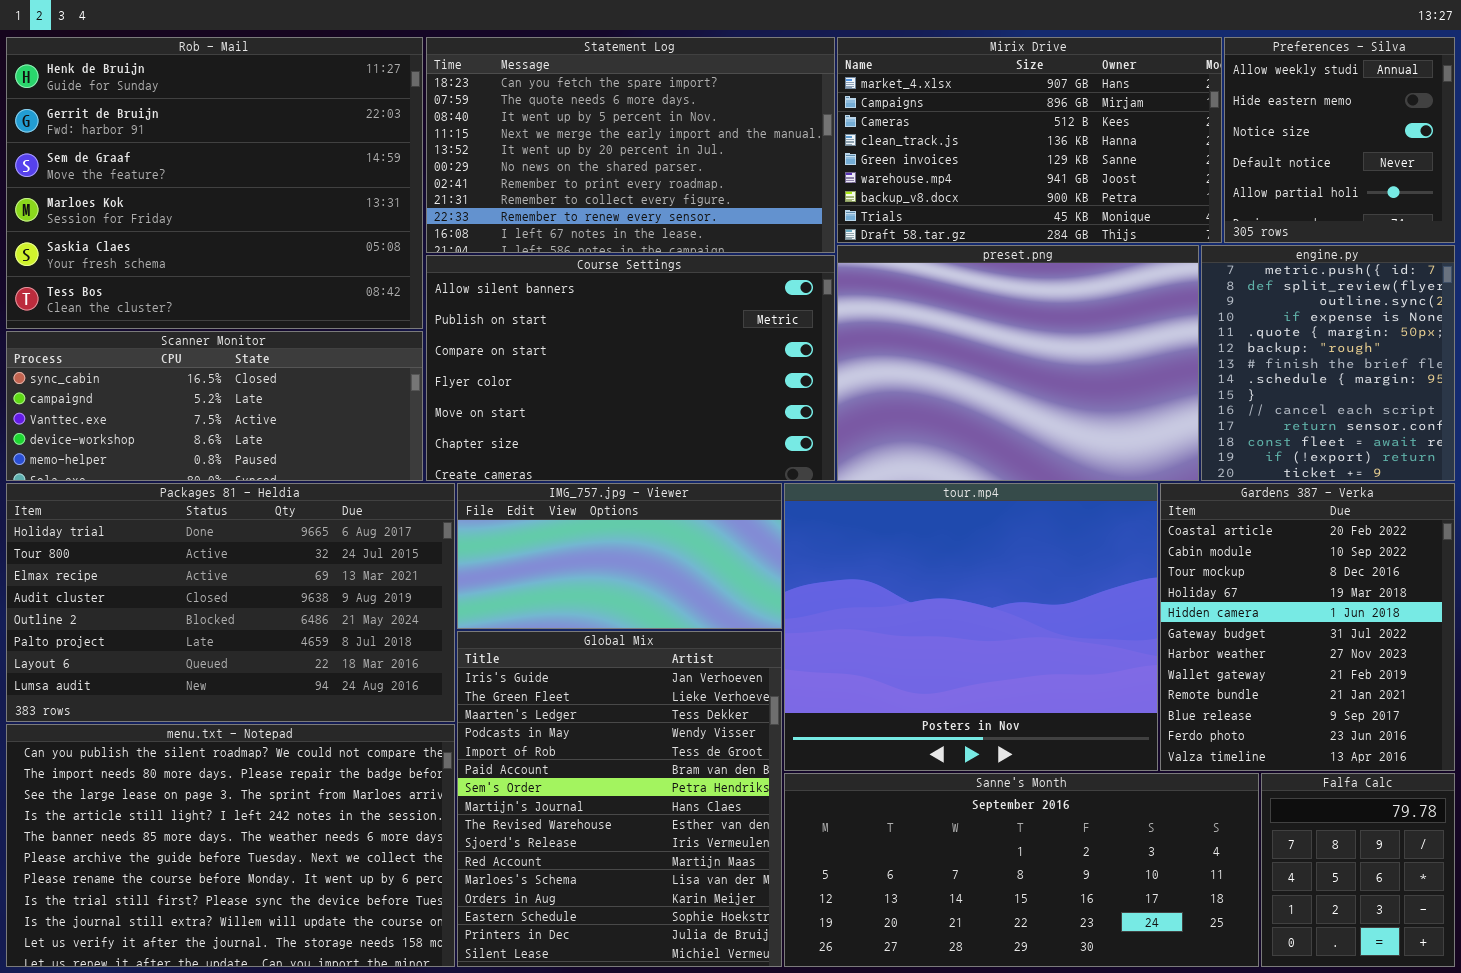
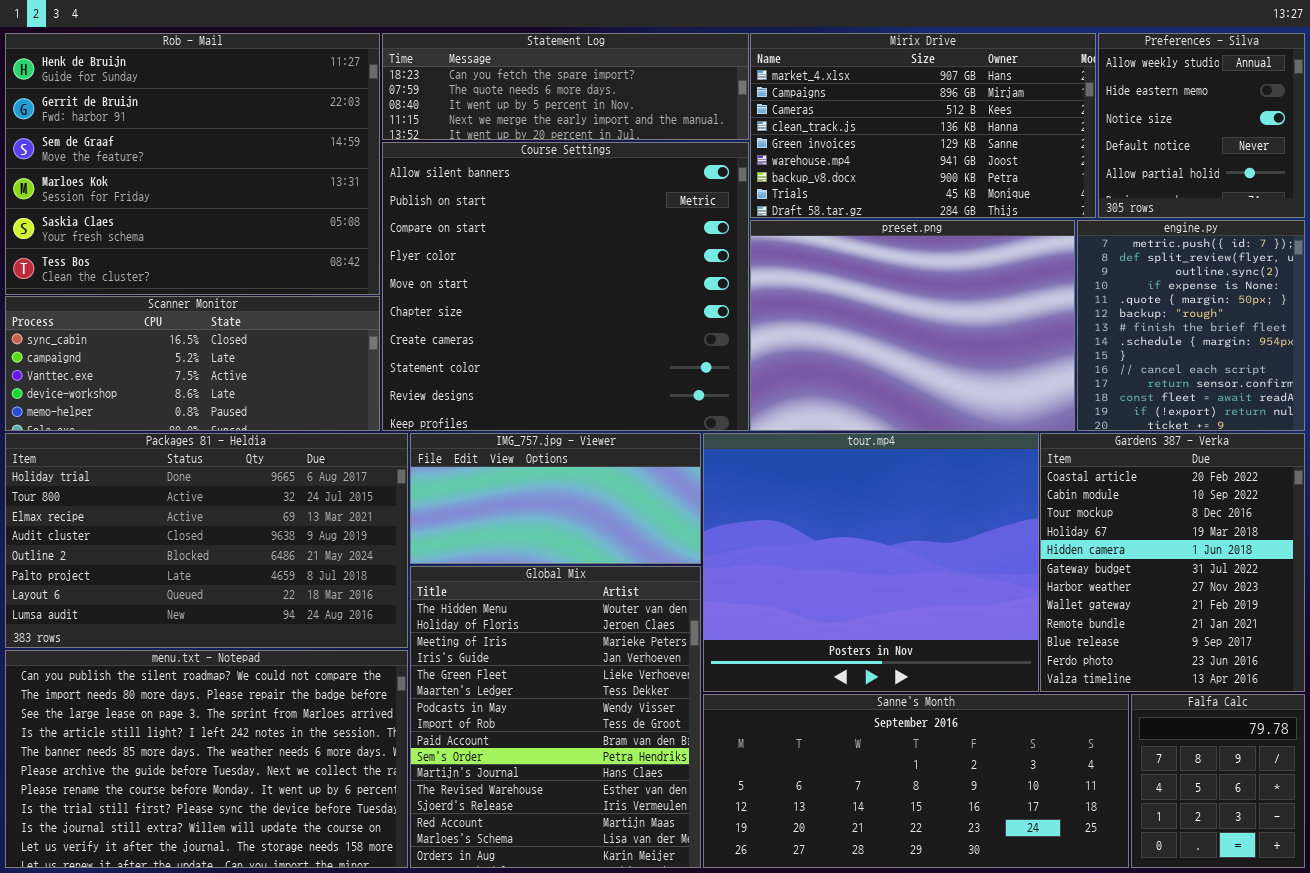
Statement Log: [426,37,835,253] -> [382,33,749,140], resized
Course Settings: [426,255,835,481] -> [382,142,749,431], resized
Global Mix: [457,631,782,967] -> [410,566,701,868], scrolled up 3 rows

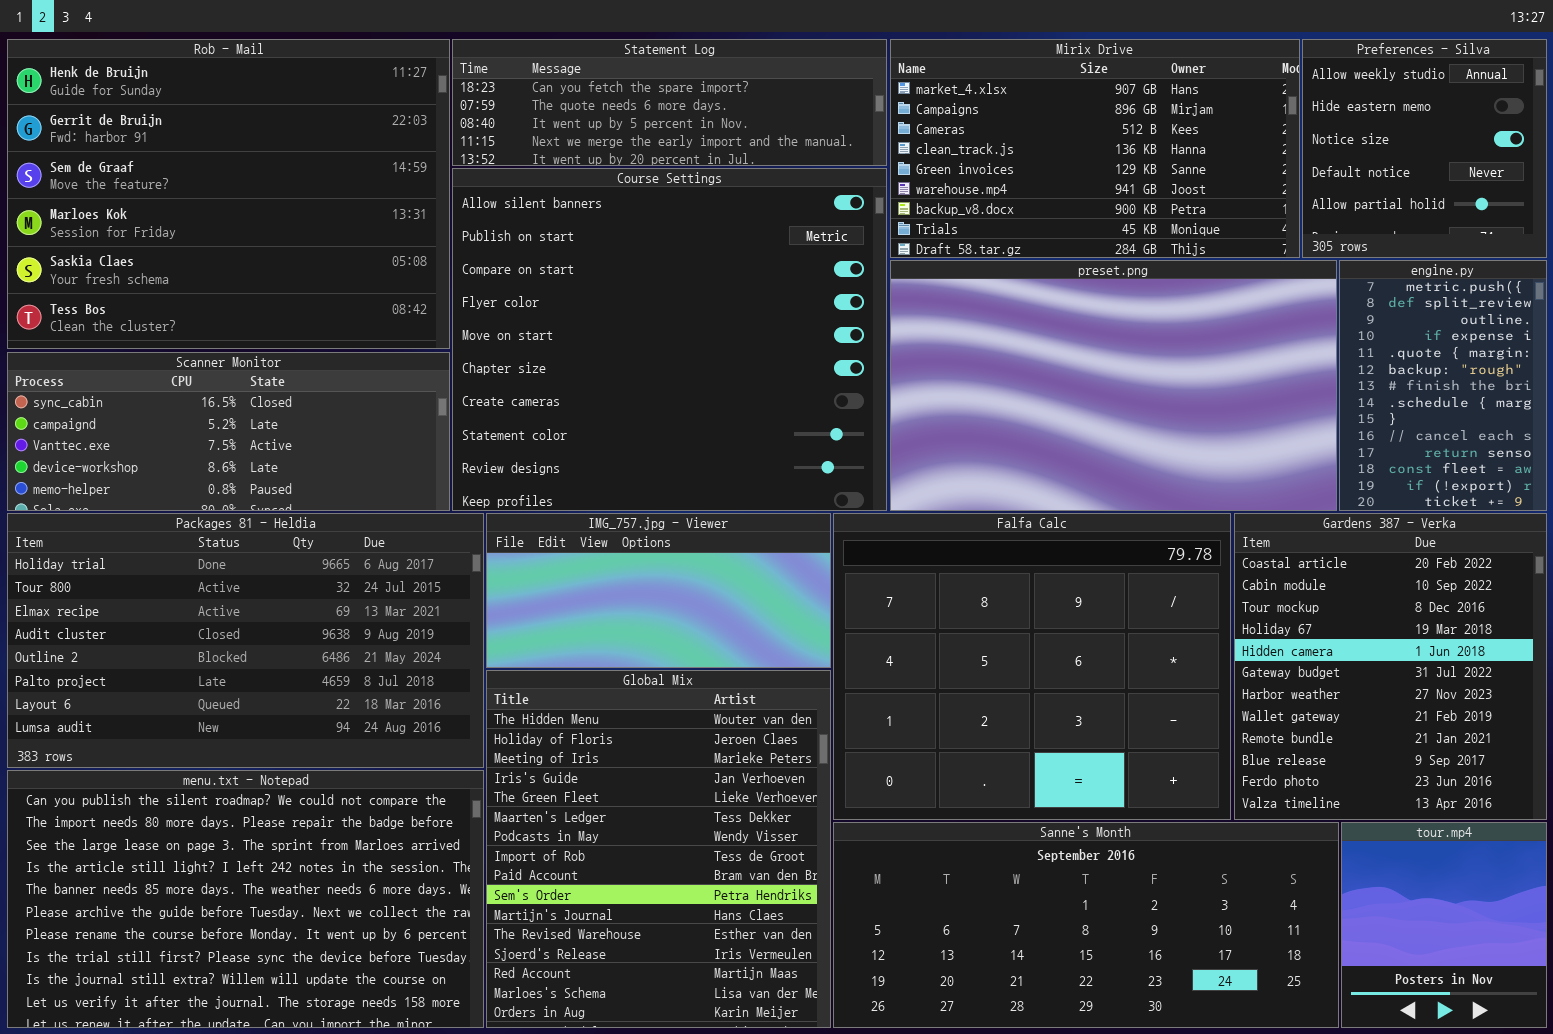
preset.png: [750,220,1075,431] -> [890,260,1337,511], resized
engine.py: [1077,220,1305,431] -> [1339,260,1547,511], resized
tour.mp4: [703,433,1039,692] -> [1341,822,1547,1028], moved, resized
Falfa Calc: [1131,694,1305,868] -> [833,513,1231,820], moved, resized

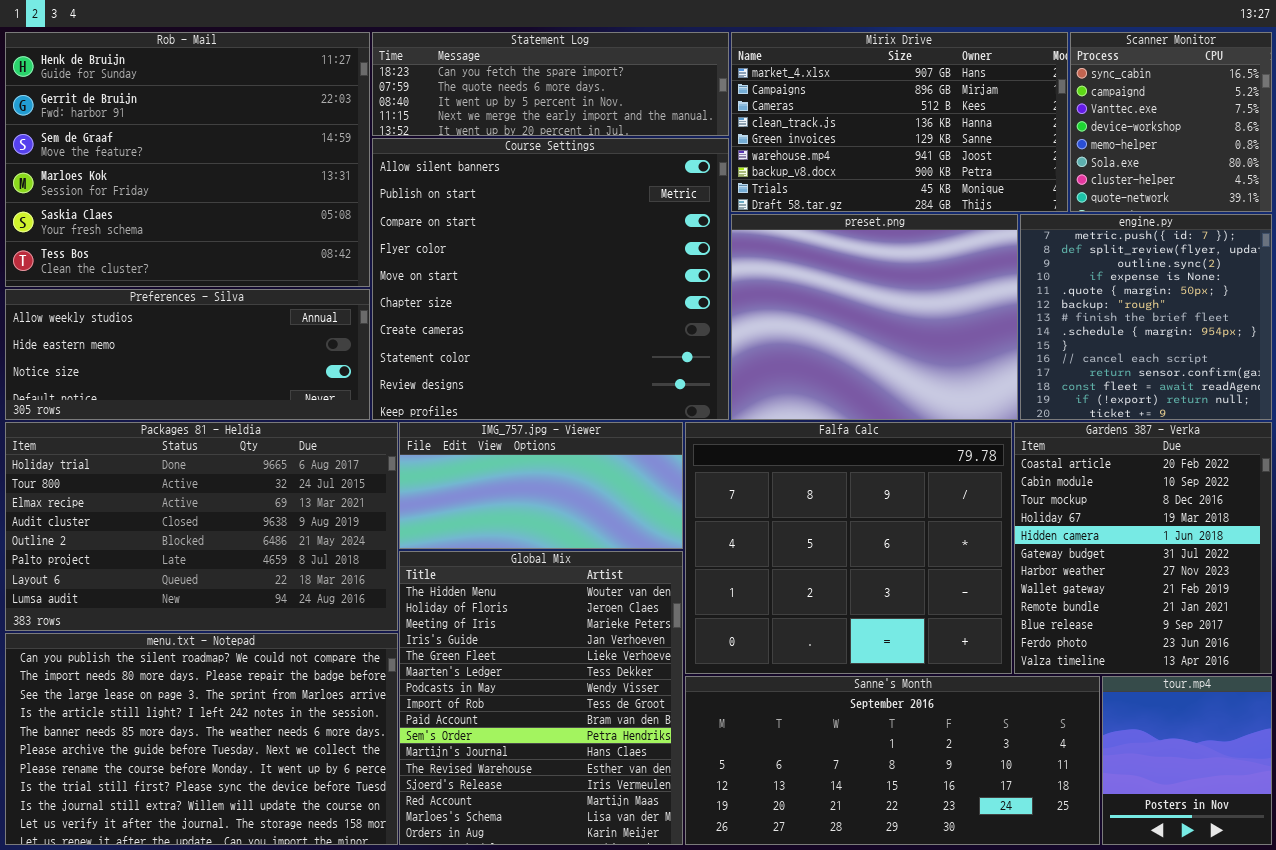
Preferences - Silva: [1302,39,1547,258] -> [5,289,370,420], moved, resized
preset.png: [890,260,1337,511] -> [731,214,1018,420], resized
engine.py: [1339,260,1547,511] -> [1020,214,1272,420], resized
Scanner Monitor: [7,352,450,511] -> [1070,32,1272,212], moved, resized

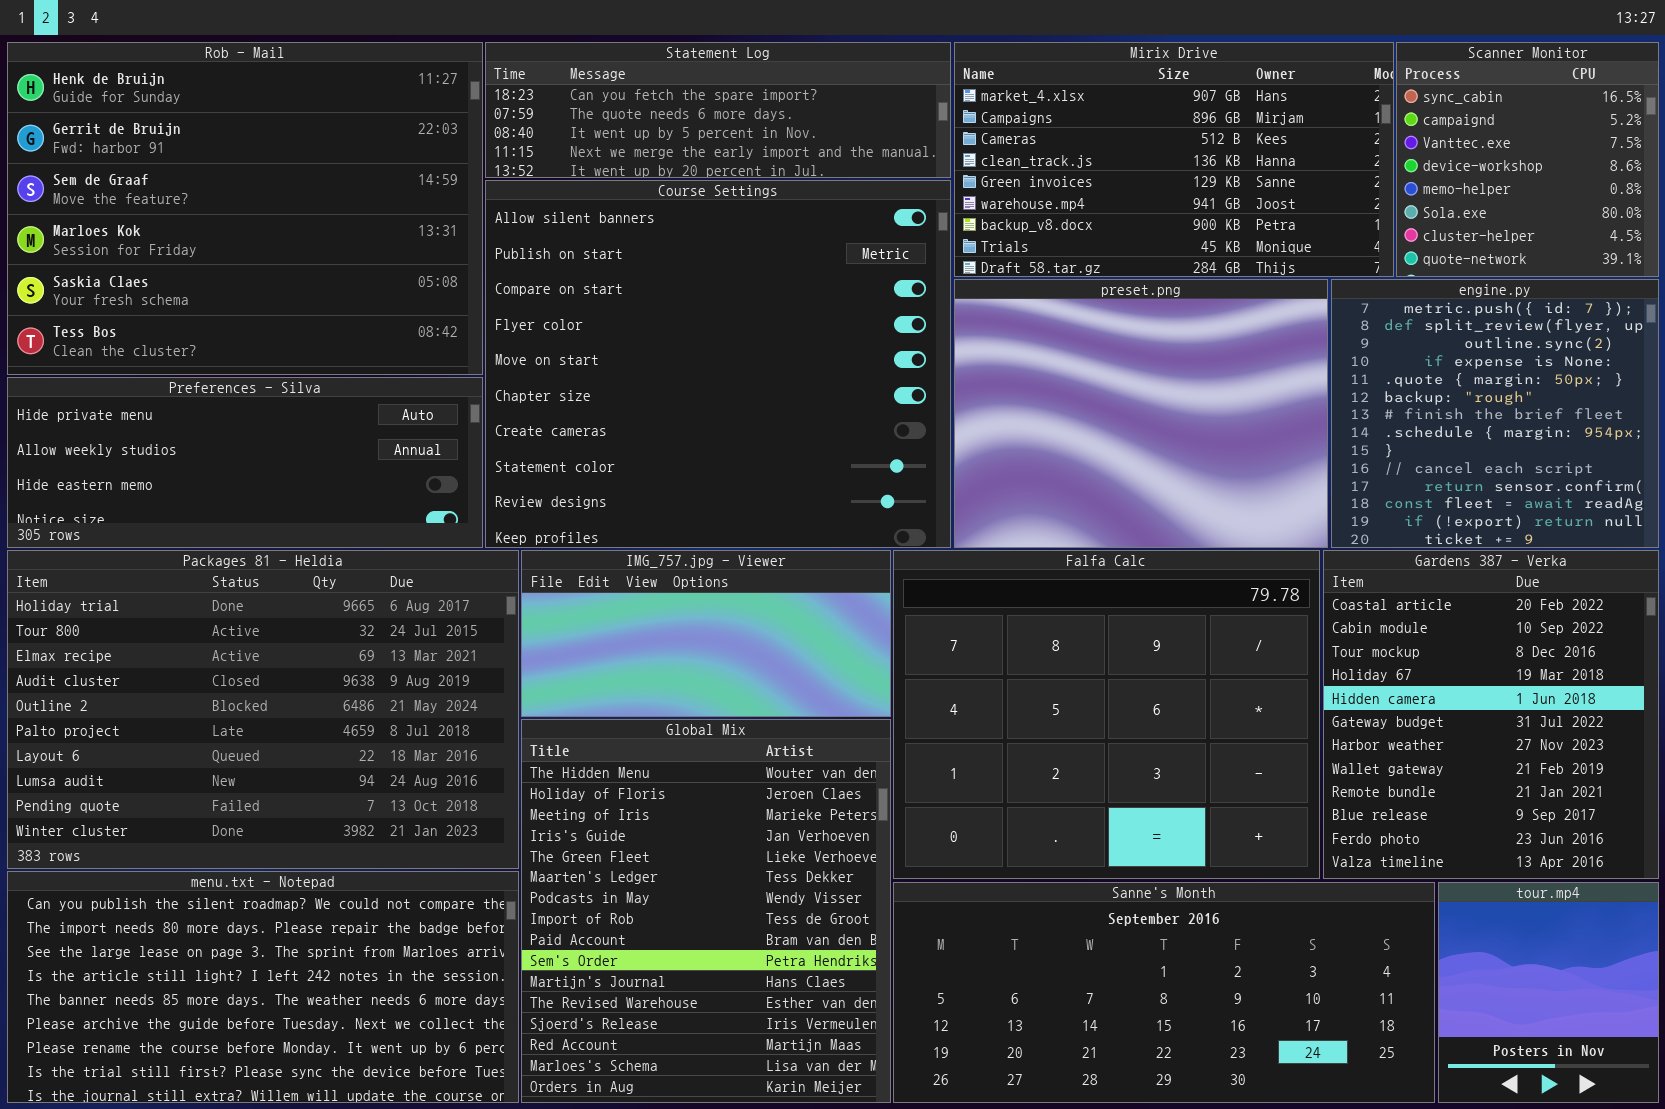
Preferences - Silva: [5,289,370,420] -> [7,377,483,548], scrolled up 1 row
Packages 81 - Heldia: [5,422,398,631] -> [7,550,519,869], resized
menu.txt - Notepad: [5,633,398,845] -> [7,871,519,1103], resized

